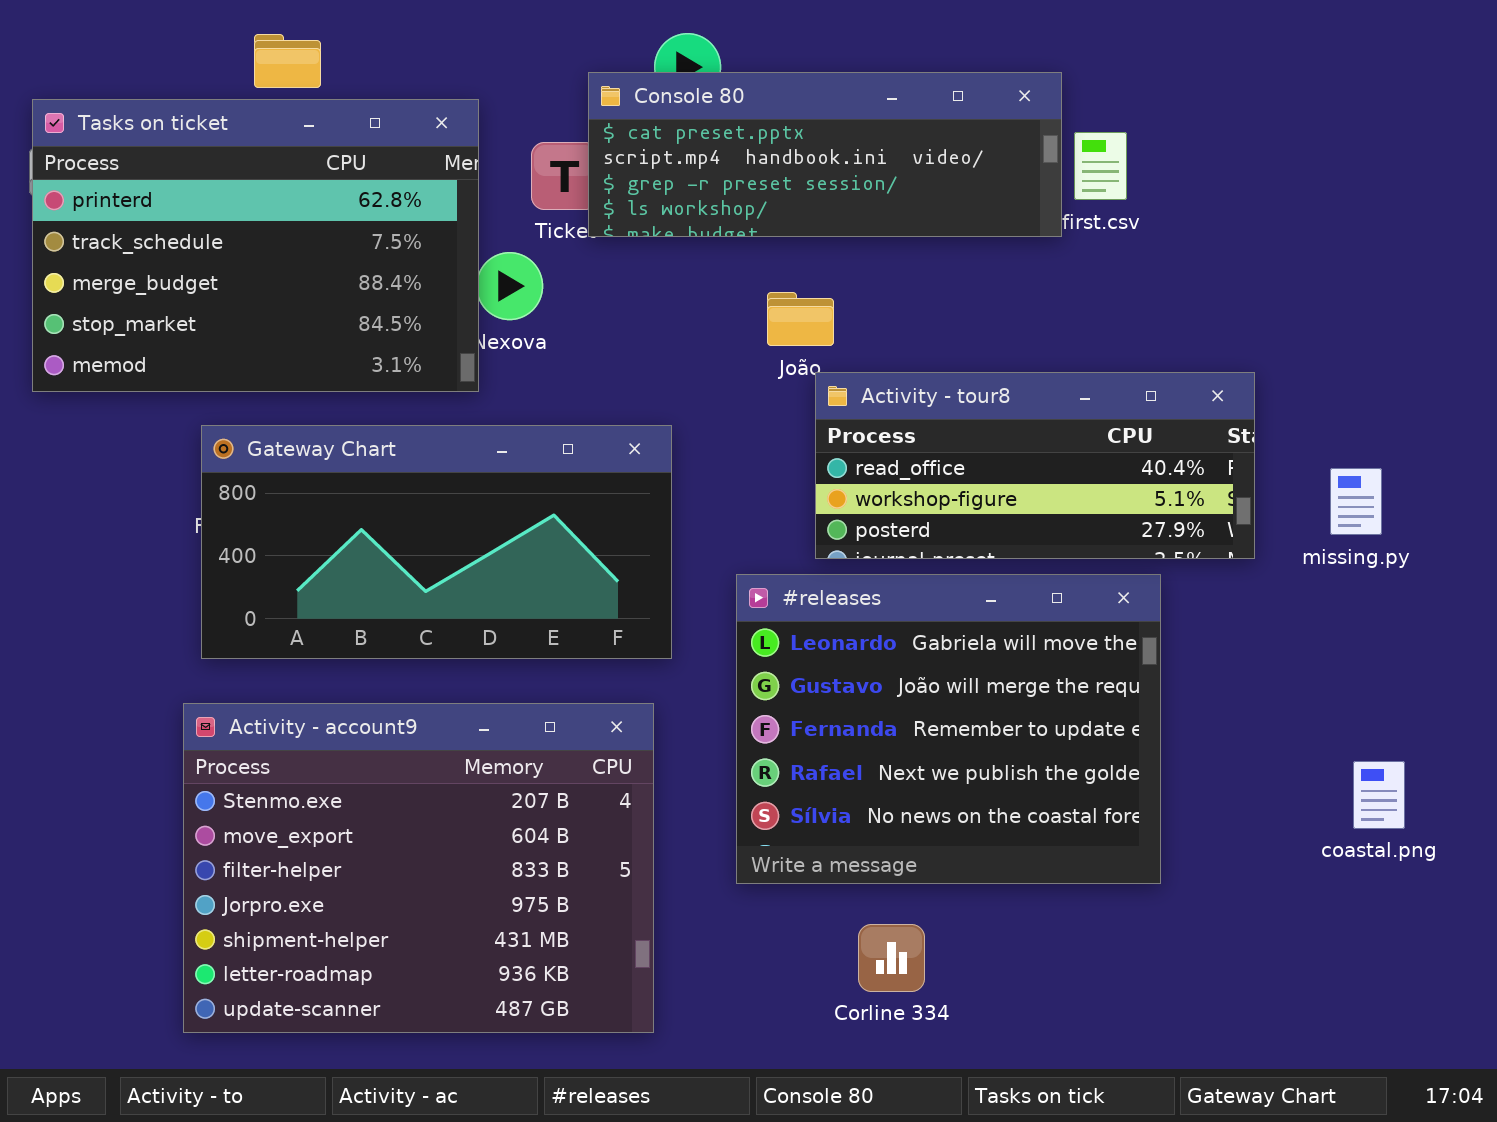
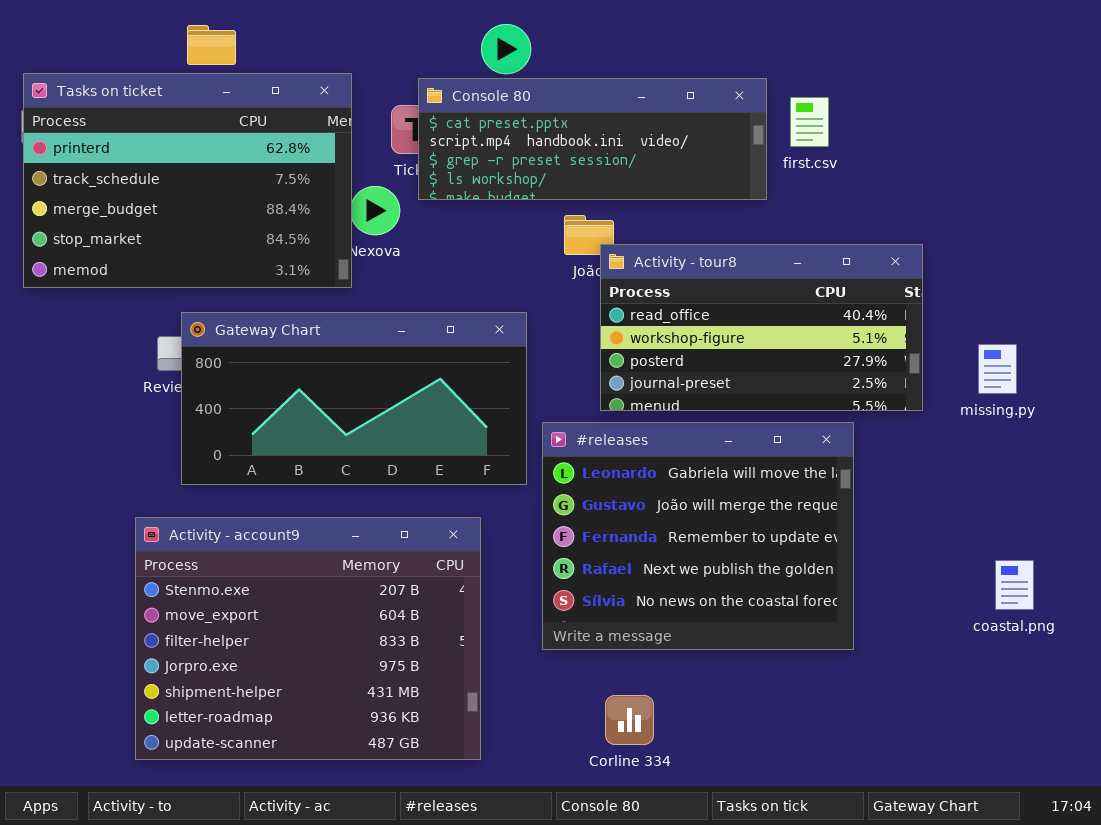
Console 80: [588,72,1062,237] -> [418,78,767,200], moved
Activity - tour8: [815,372,1255,559] -> [600,244,923,411], resized
Gateway Chart: [201,425,672,659] -> [181,312,527,485], moved
Corline 334: [858,924,925,992] -> [605,695,654,745], moved

